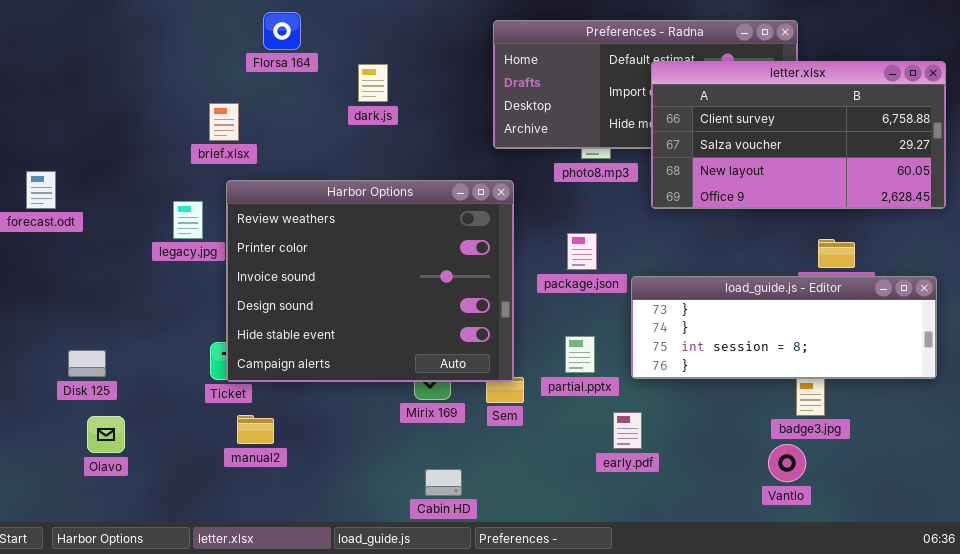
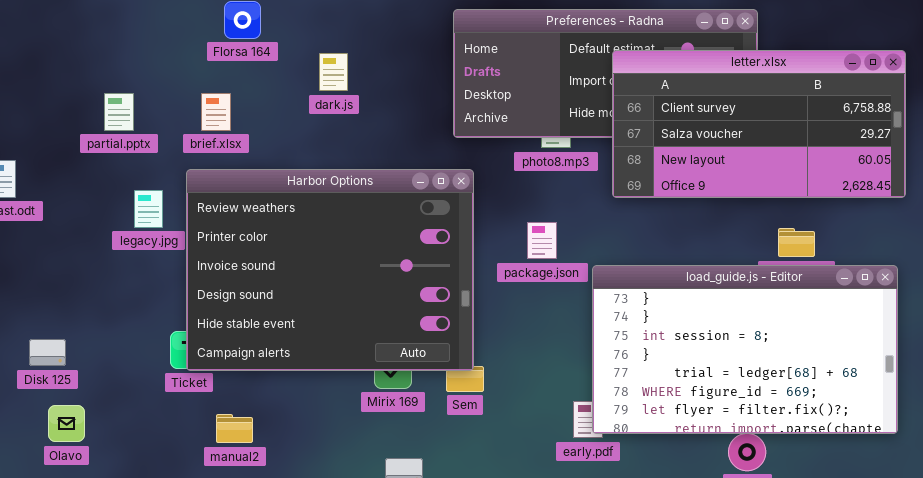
brief.xlsx: [209,103,239,141] -> [201,93,231,131], moved
load_guide.js - Editor: [631,276,937,379] -> [592,265,898,434], resized
partial.pptx: [565,336,595,373] -> [104,93,134,131], moved
manual2: [237,415,274,444] -> [216,414,253,443], moved

